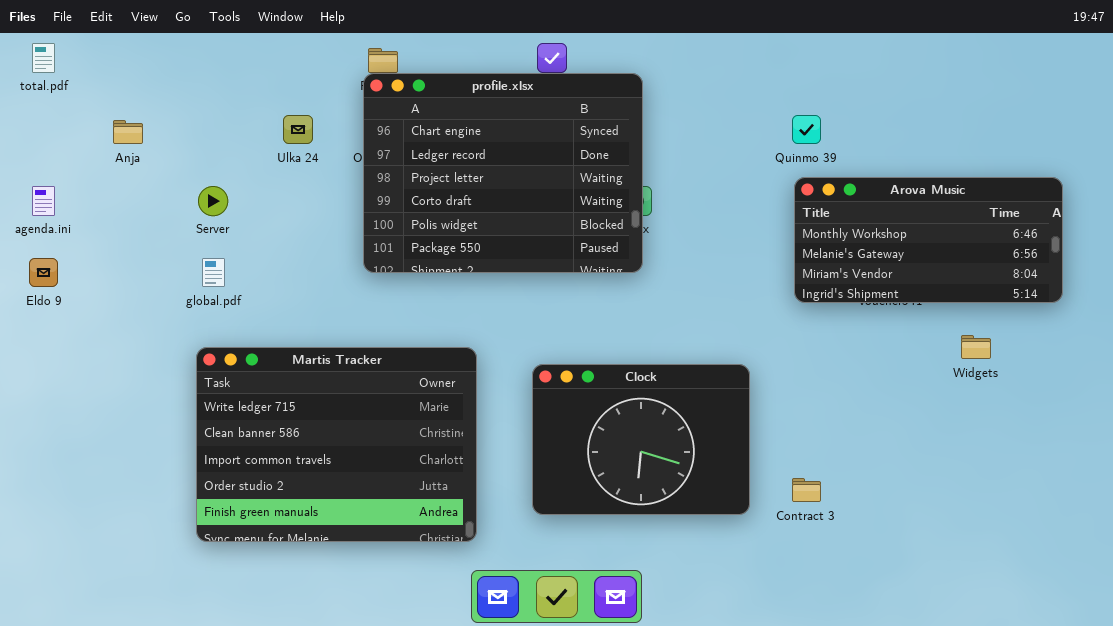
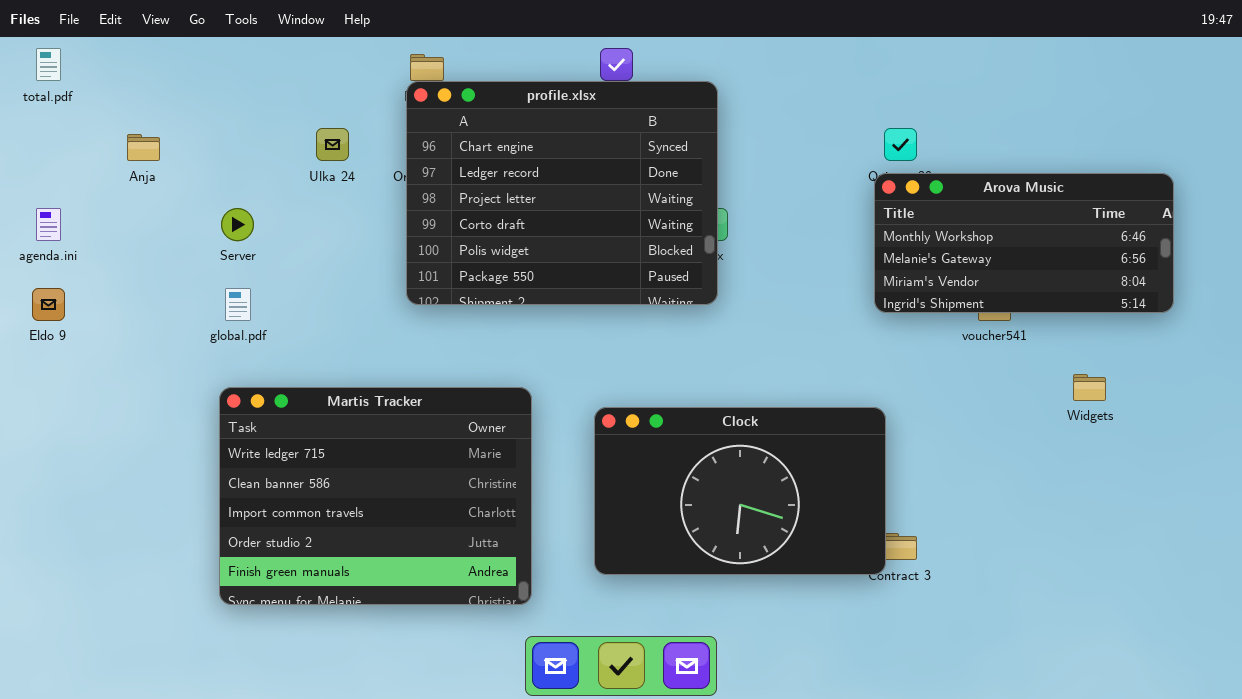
Arova Music: [794,177,1063,303] -> [874,173,1174,313], moved
Clock: [532,364,750,515] -> [594,407,886,575], resized

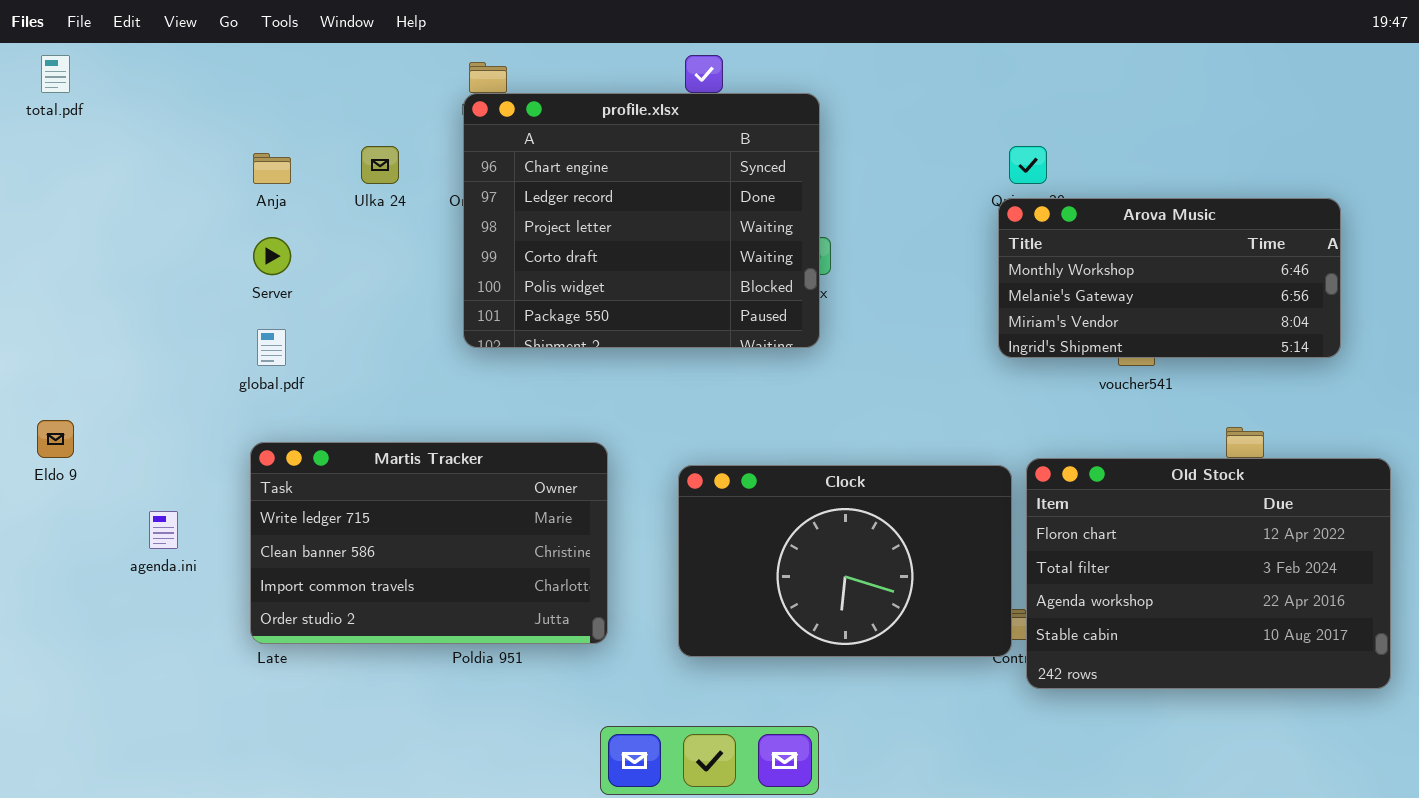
Anja: [127,134,160,161] -> [253,153,291,184], moved
agenda.ini: [36,208,61,241] -> [149,511,178,549], moved
Eldo 9: [32,288,65,321] -> [37,420,74,458], moved
Martis Tracker: [219,387,532,605] -> [250,442,608,644], resized
Old Stock: none -> [1026,458,1391,689], opened

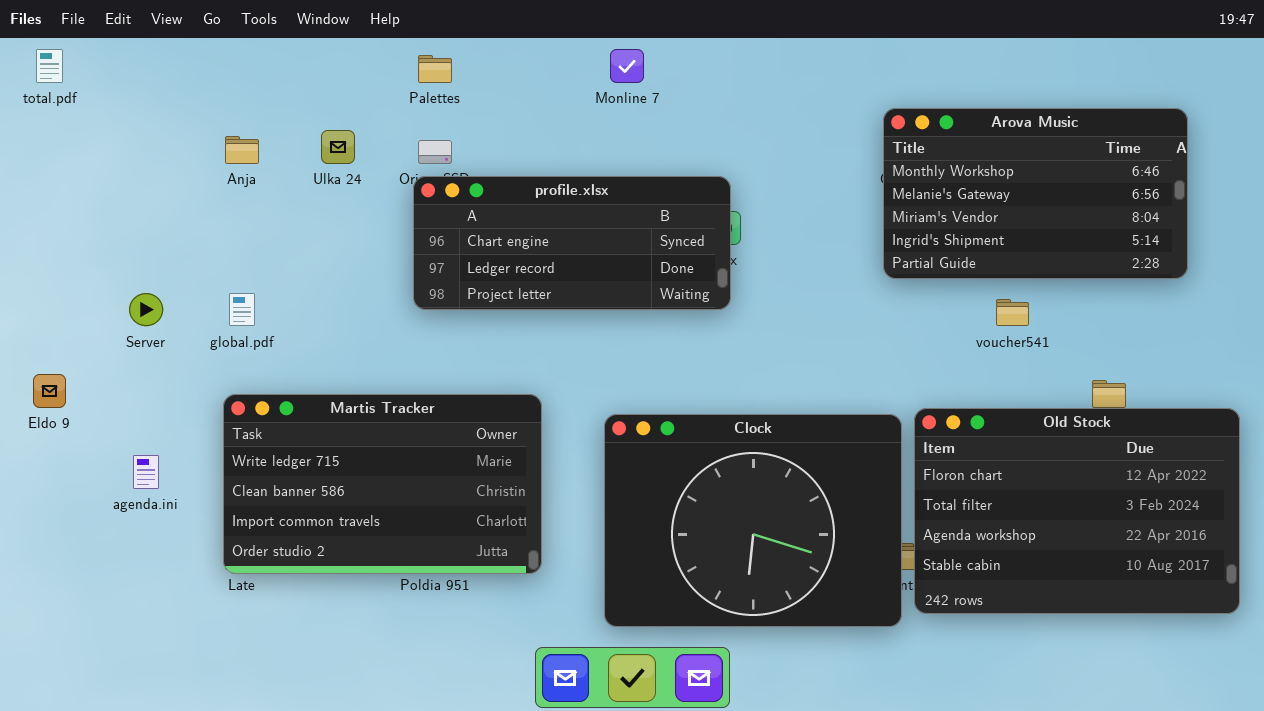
profile.xlsx: [463,93,820,348] -> [413,176,731,310], resized
Arova Music: [998,198,1341,358] -> [883,108,1188,279], moved, resized
Server: [253,237,291,275] -> [129,293,163,326], moved
Clock: [678,465,1012,657] -> [604,414,902,627], resized

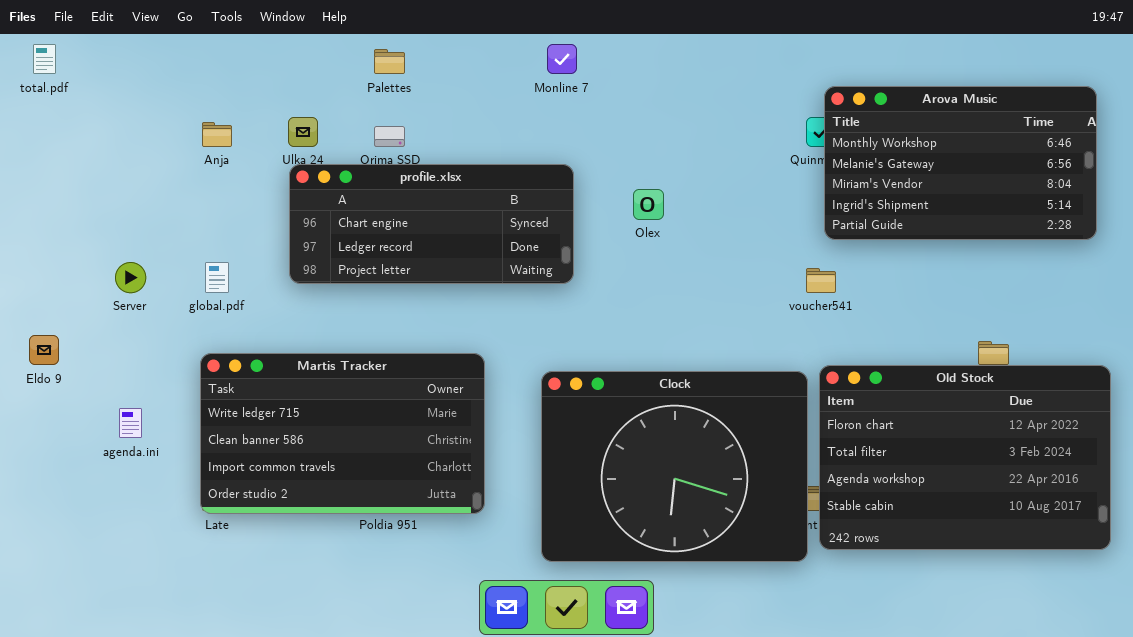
Arova Music: [883,108,1188,279] -> [824,86,1097,240], moved
profile.xlsx: [413,176,731,310] -> [289,164,574,284], moved
voucher541: [996,299,1029,326] -> [806,268,836,293], moved

